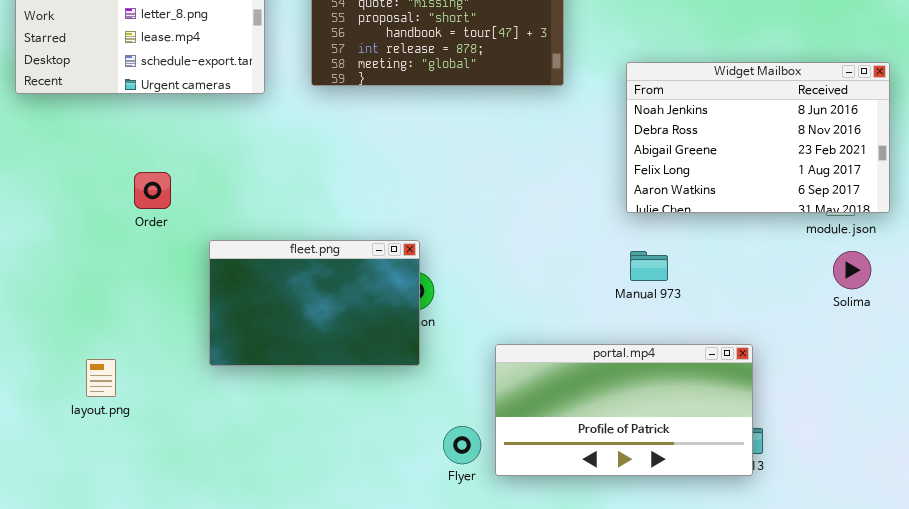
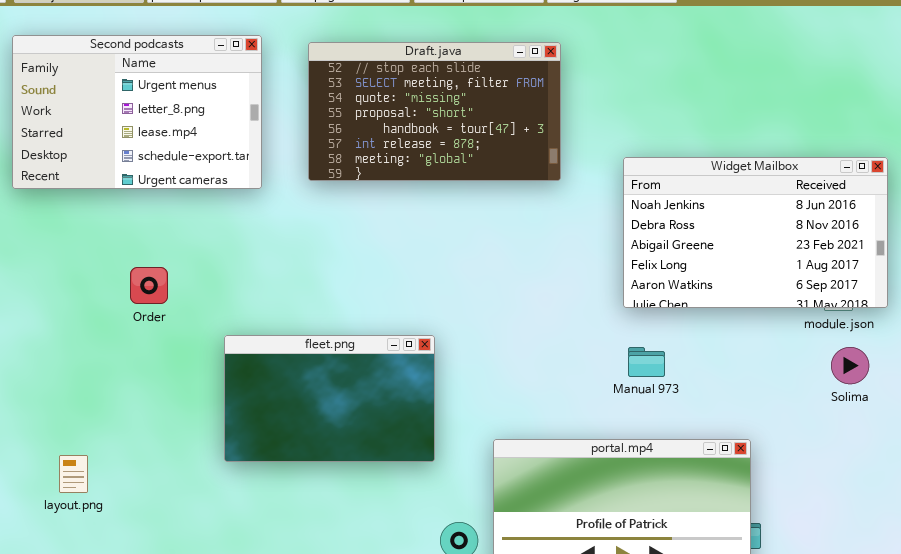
fleet.png: [209,240,420,366] -> [224,335,435,462], moved
layout.png: [86,359,116,397] -> [59,455,88,493], moved

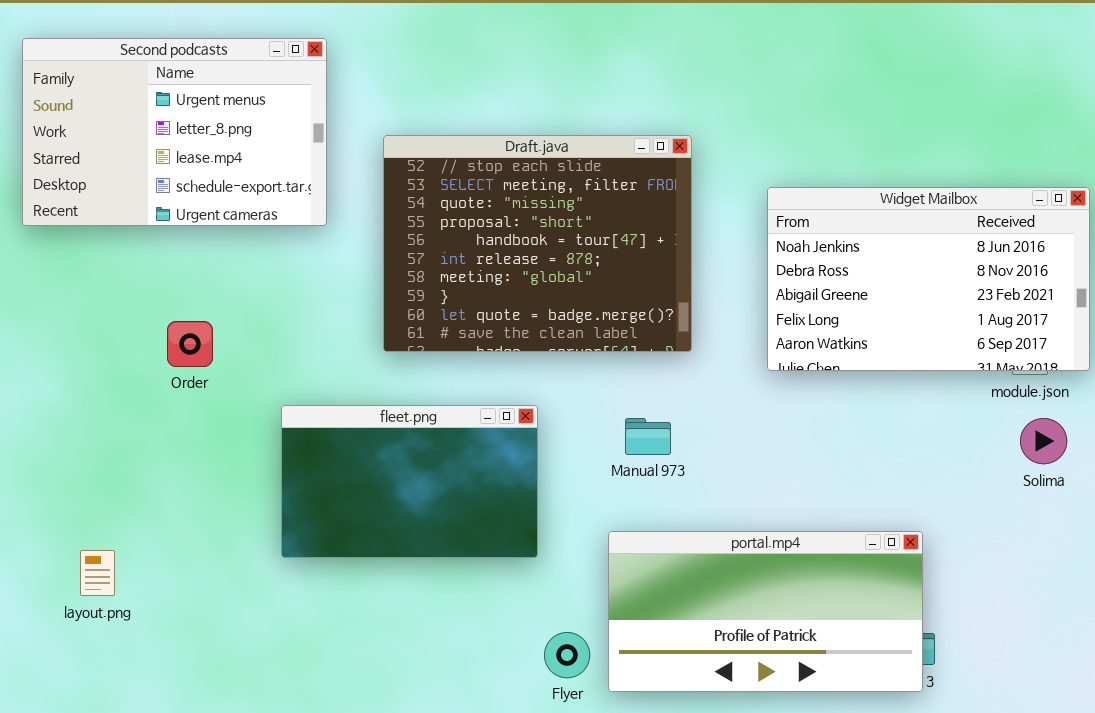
Draft.java: [308,42,561,181] -> [383,135,692,352], moved, resized
Manual 973: [628,347,665,377] -> [625,418,671,455], moved

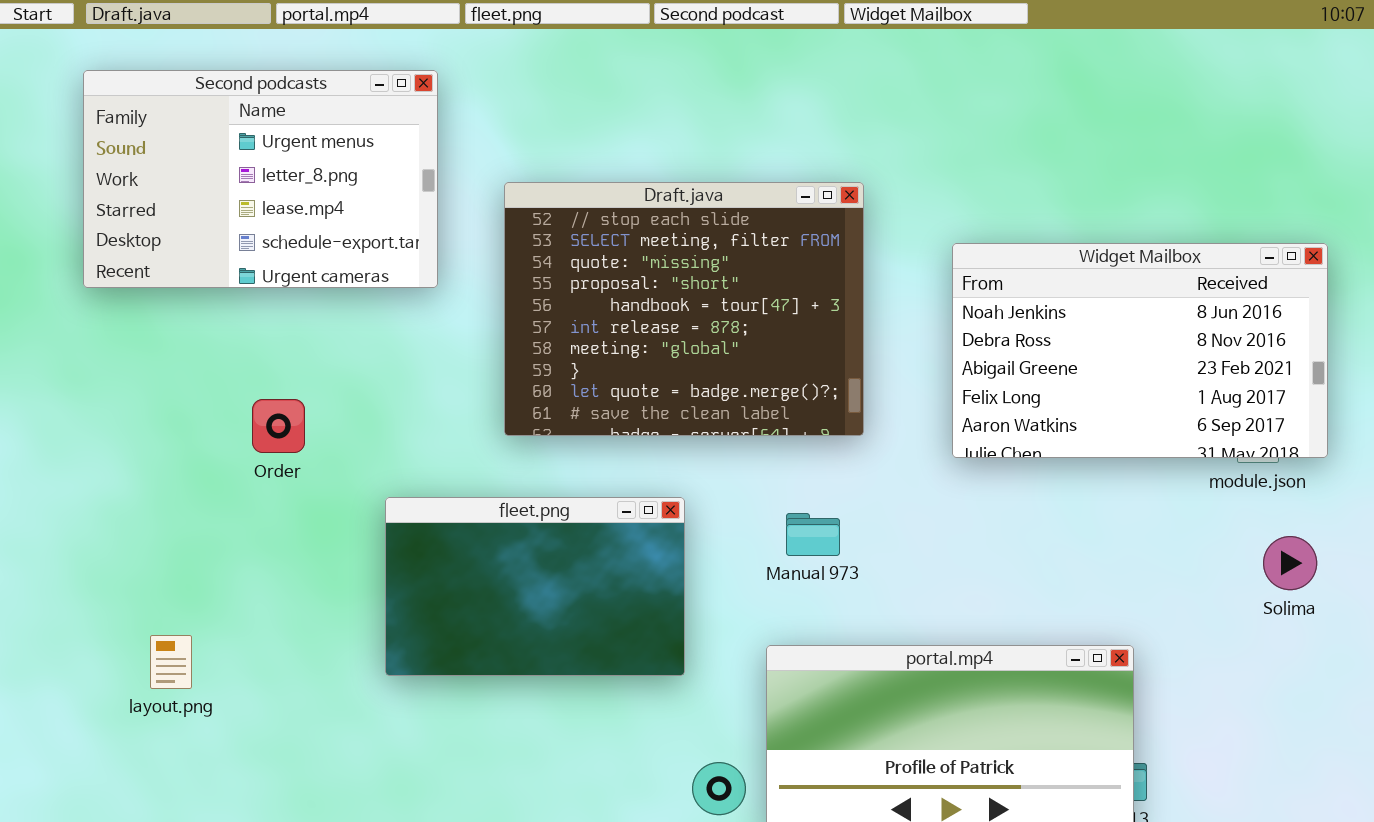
Solima: [1020,418,1067,464] -> [1263,536,1317,590], moved
layout.png: [80,550,115,596] -> [150,635,192,689], moved

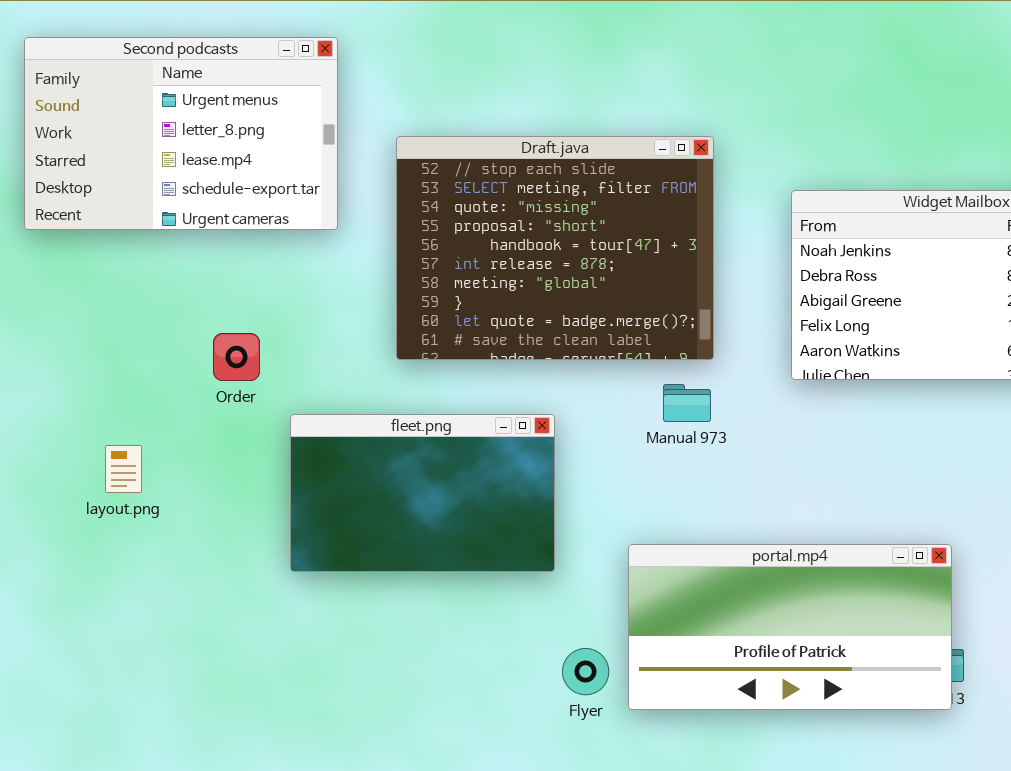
Order: [252,399,305,453] -> [213,333,260,381], moved
Manual 973: [786,513,840,556] -> [663,384,711,422], moved
layout.png: [150,635,192,689] -> [105,445,142,493], moved

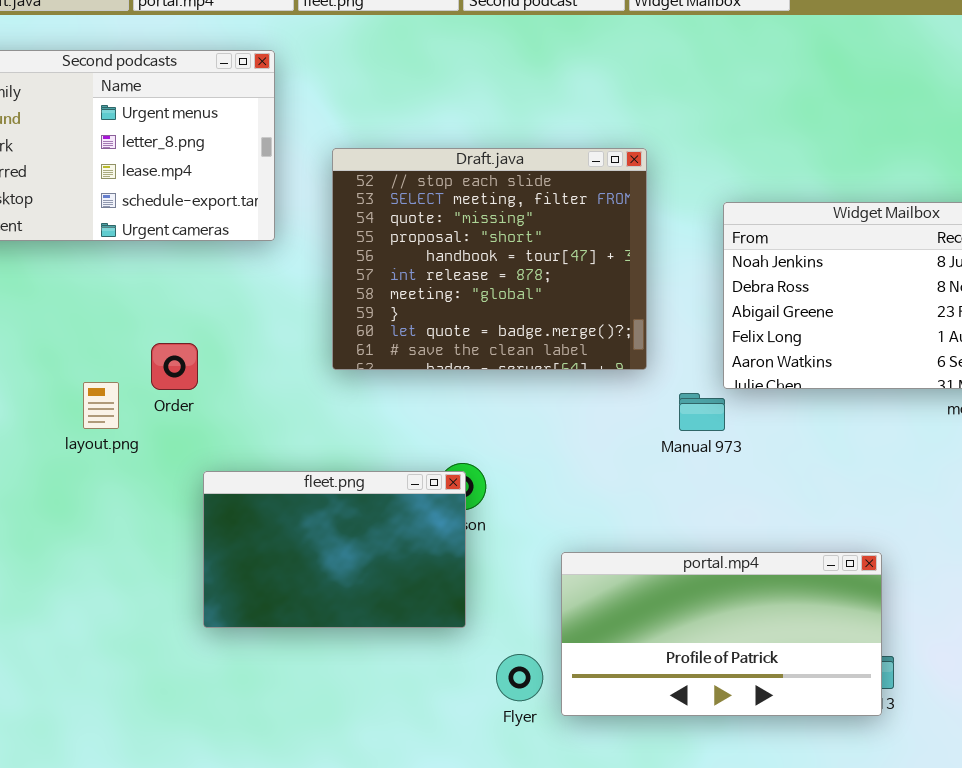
Manual 973: [663,384,711,422] -> [679,393,725,431], moved
fleet.png: [290,414,555,572] -> [203,471,466,628], moved
layout.png: [105,445,142,493] -> [83,382,119,429], moved

